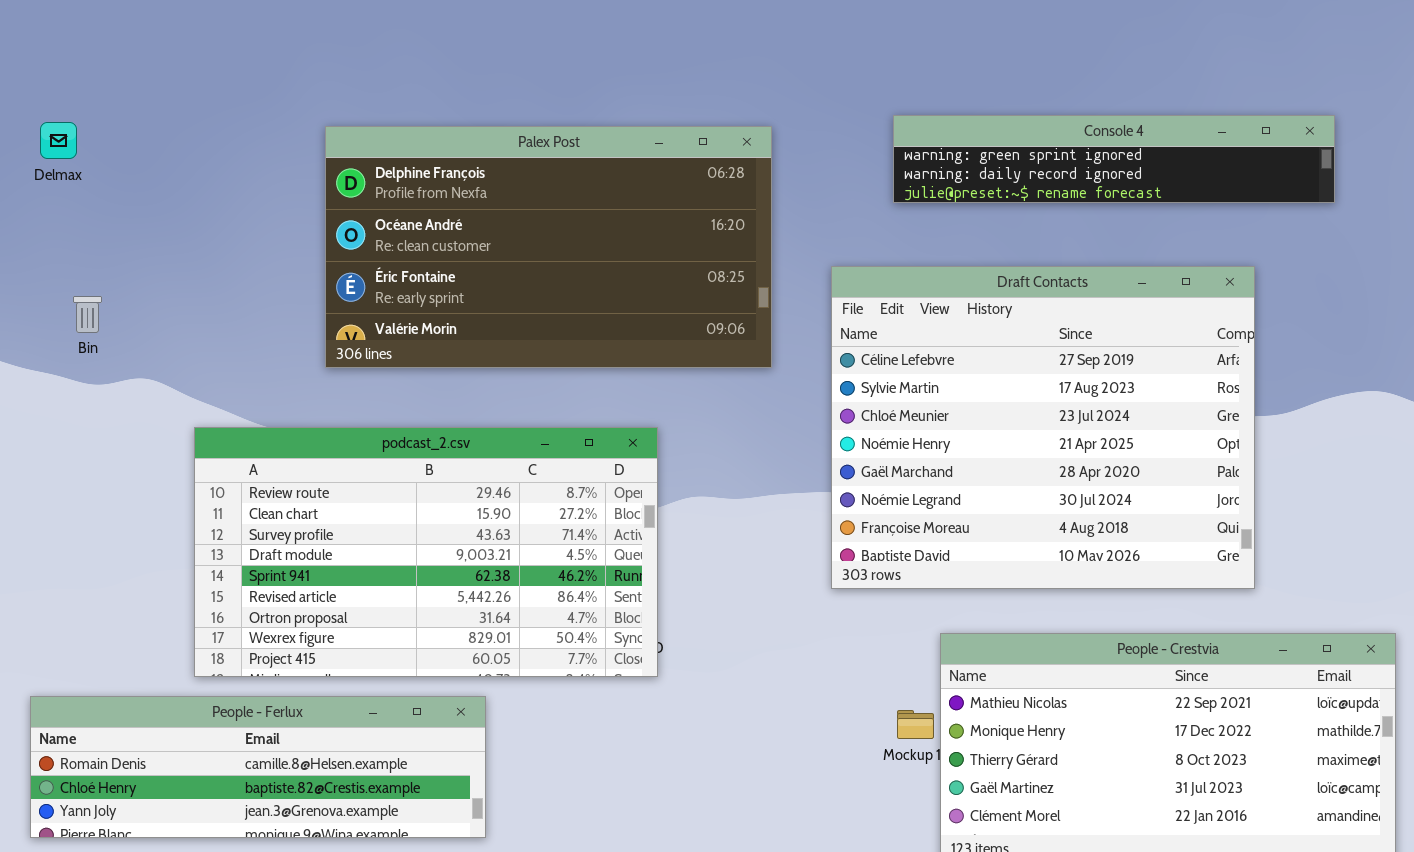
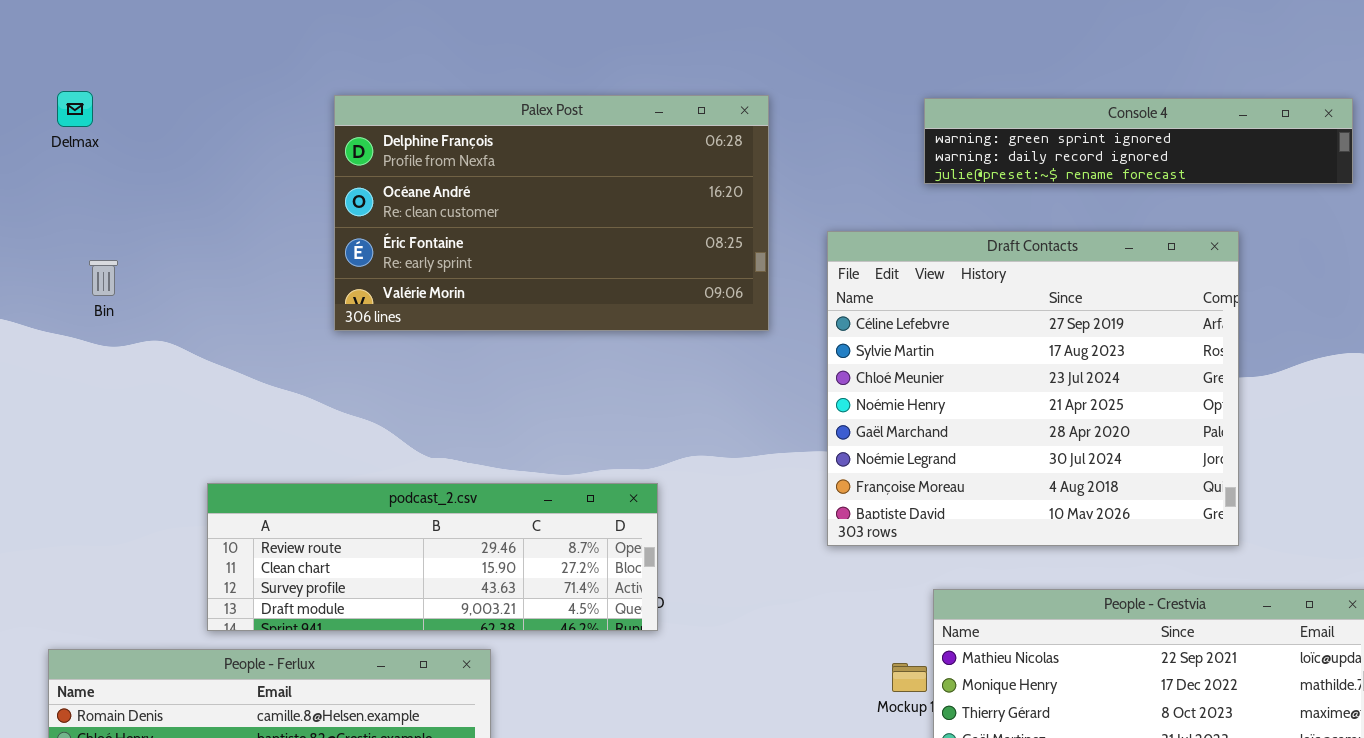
Console 4: [893,115,1335,203] -> [924,98,1353,184], moved
podcast_2.csv: [194,427,658,677] -> [207,483,658,631], resized

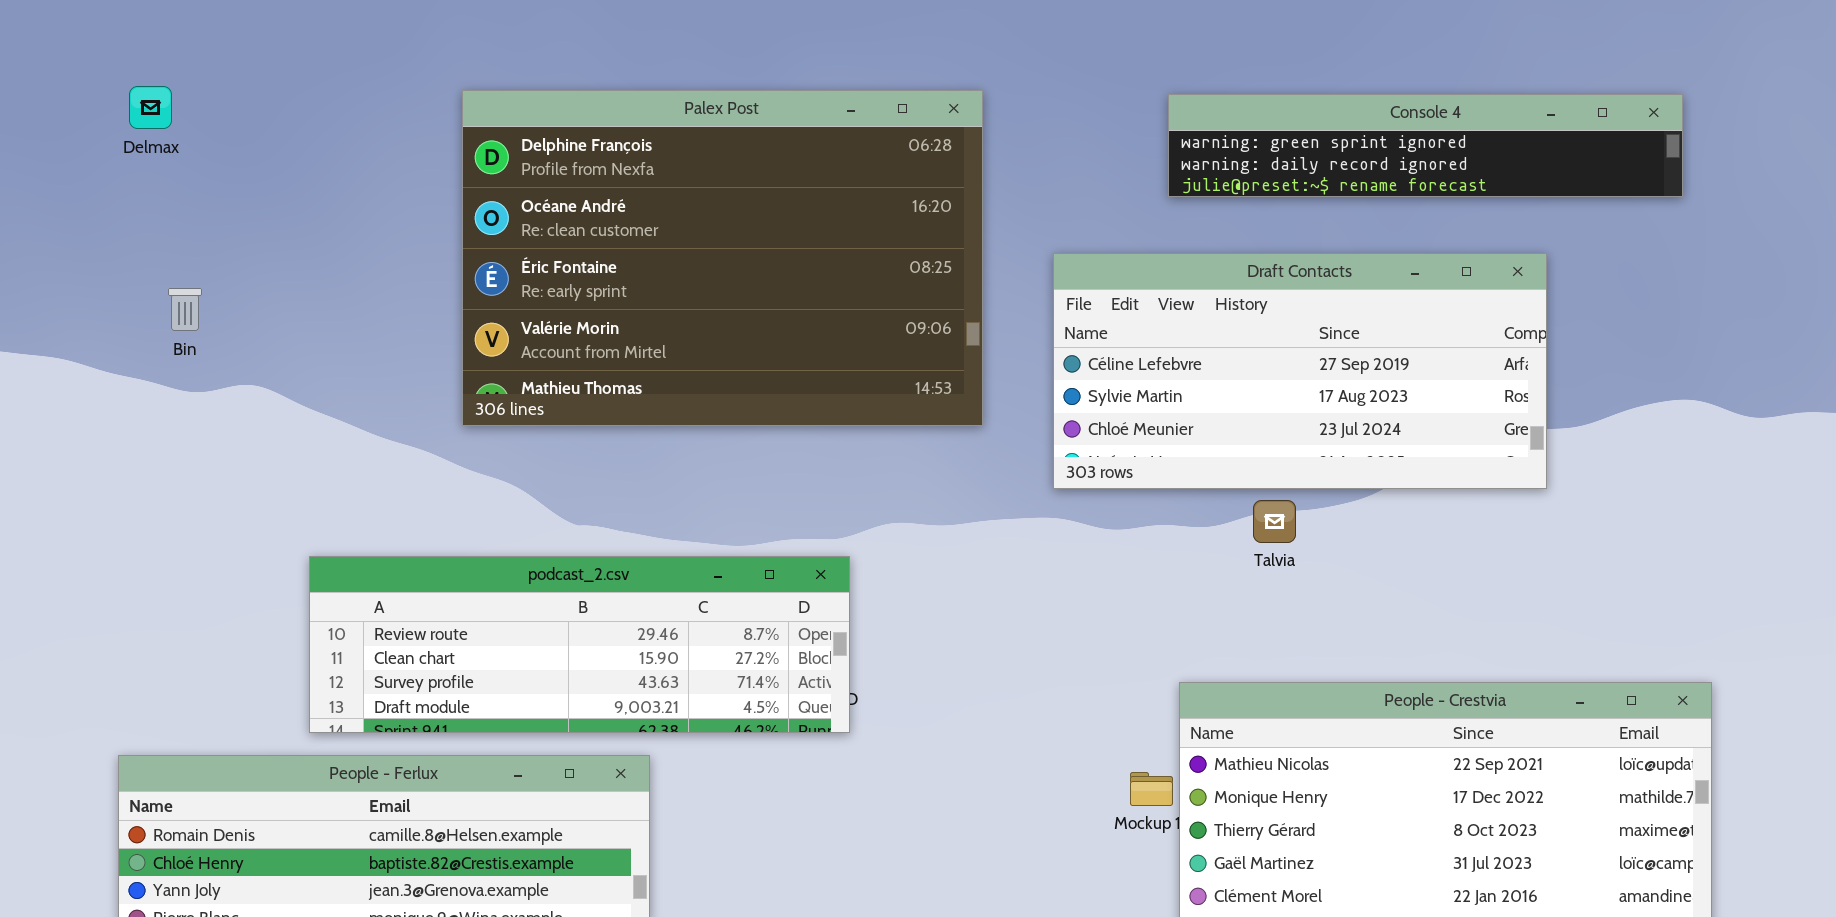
Palex Post: [334,95,769,331] -> [462,90,983,426], resized
Draft Contacts: [827,231,1239,546] -> [1053,253,1547,489], resized

